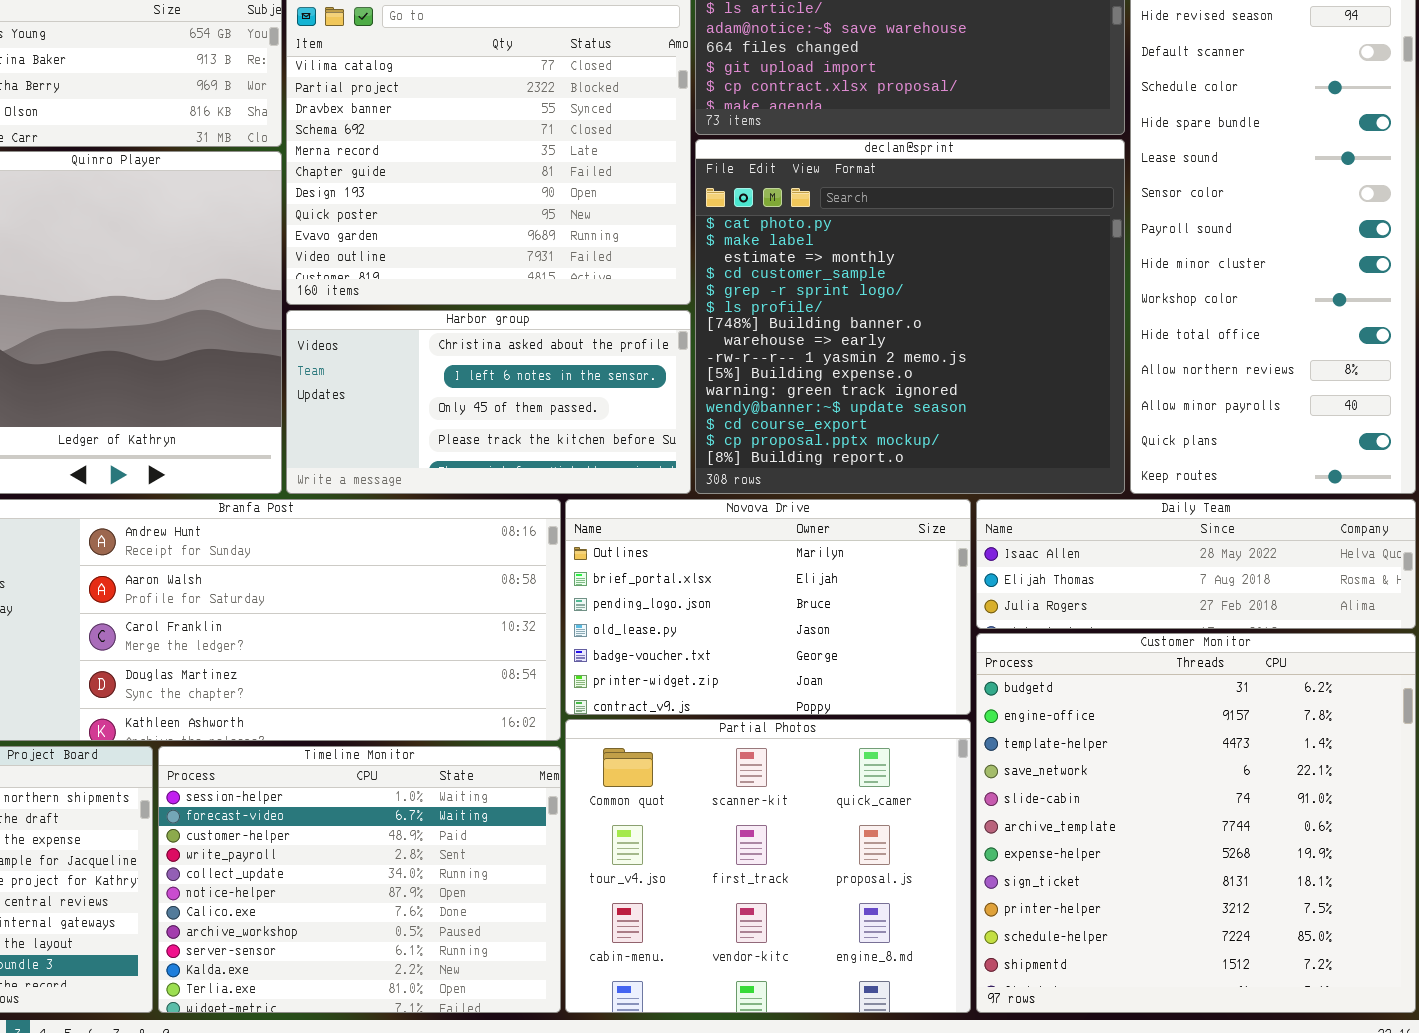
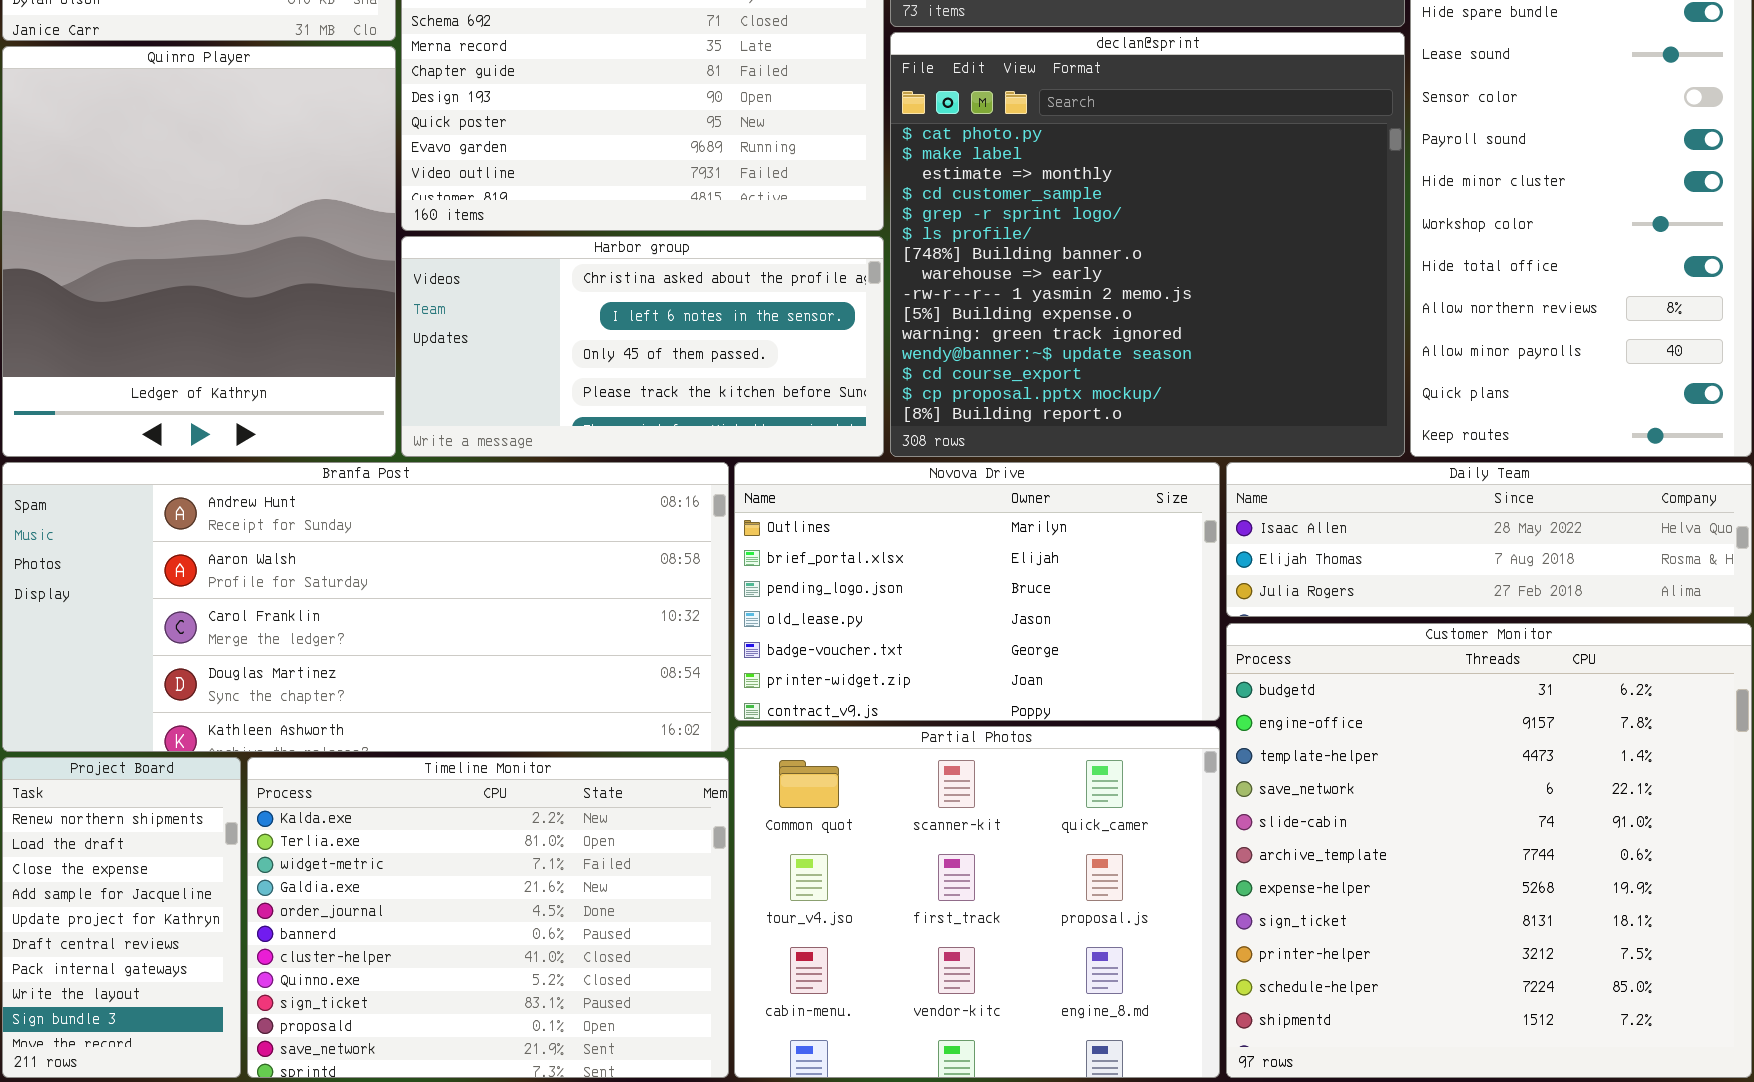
Timeline Monitor: [158,746,561,1013] -> [247,757,729,1078], scrolled down 9 rows

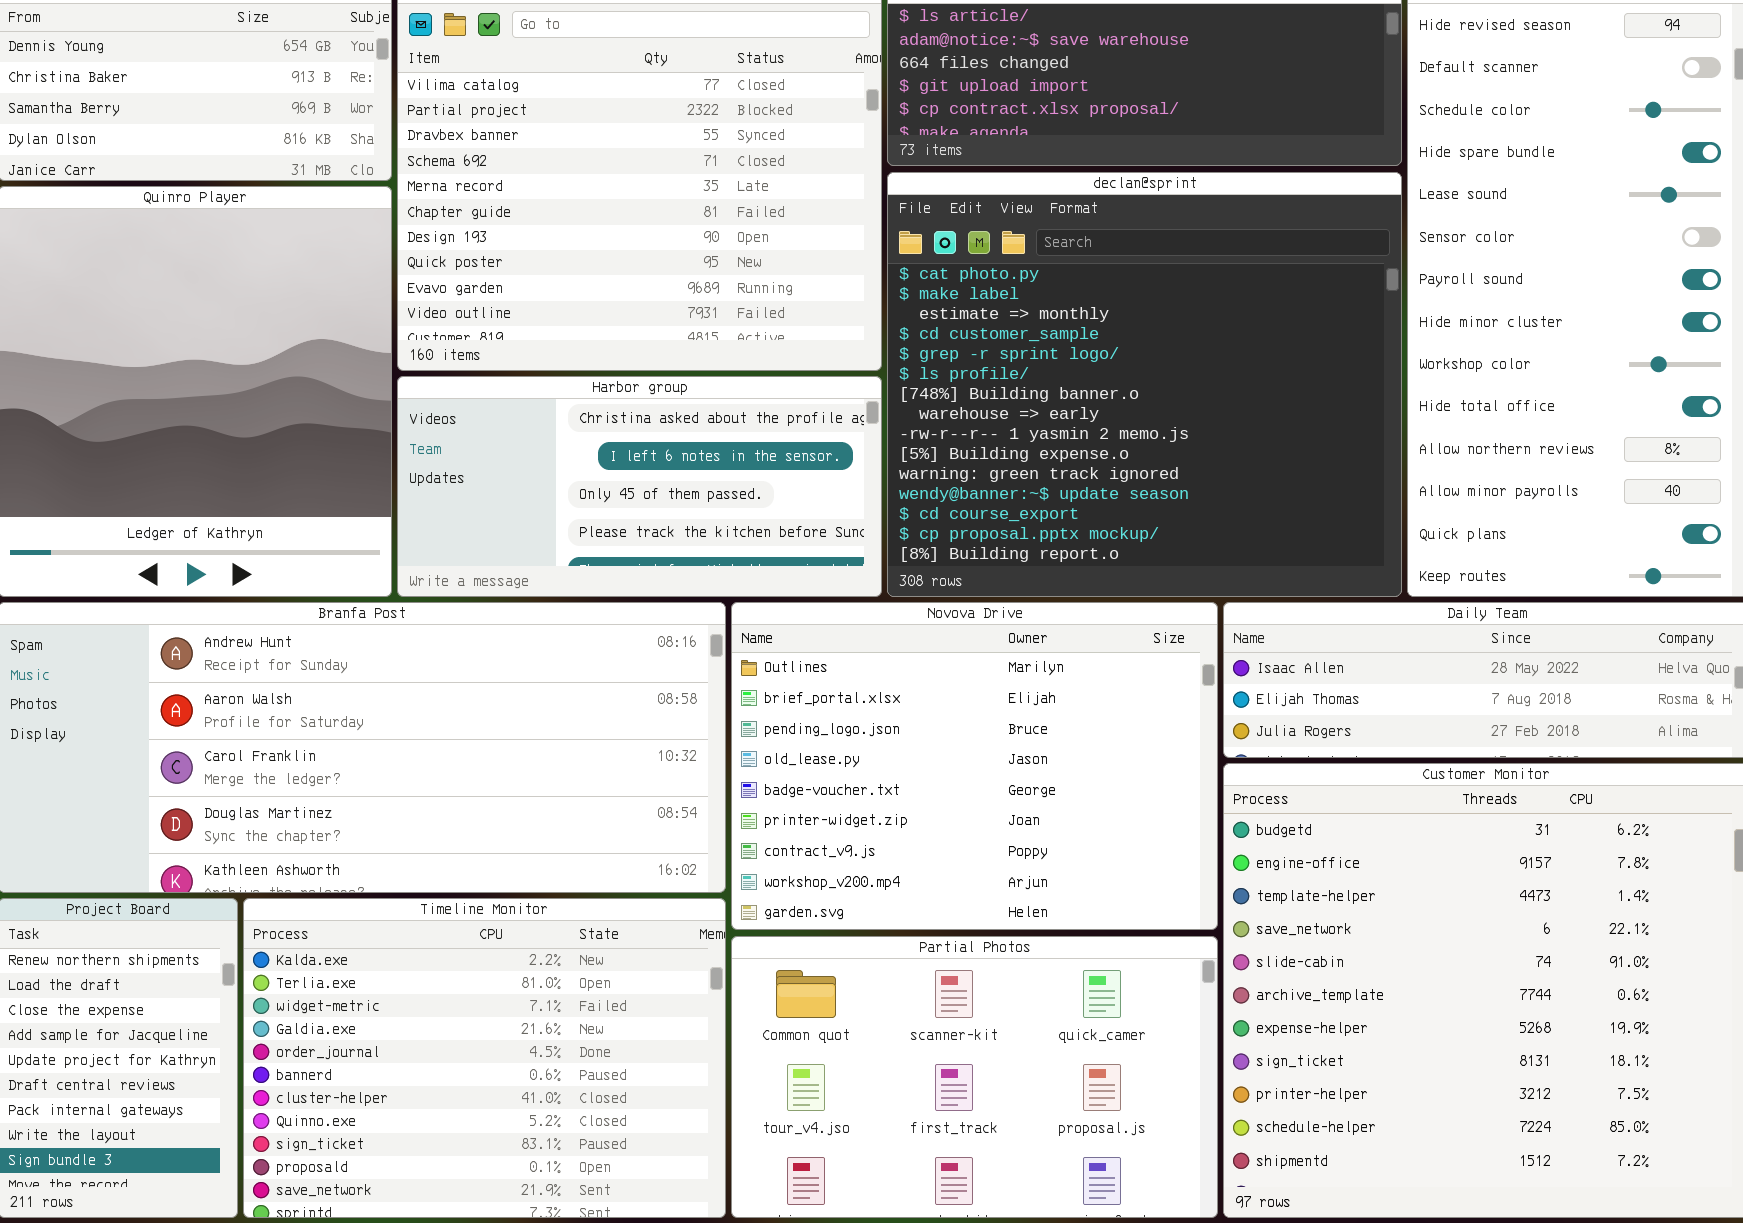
Novova Drive: [734,462,1220,721] -> [731,602,1218,930], resized
Partial Photos: [734,726,1220,1078] -> [731,936,1218,1218], resized

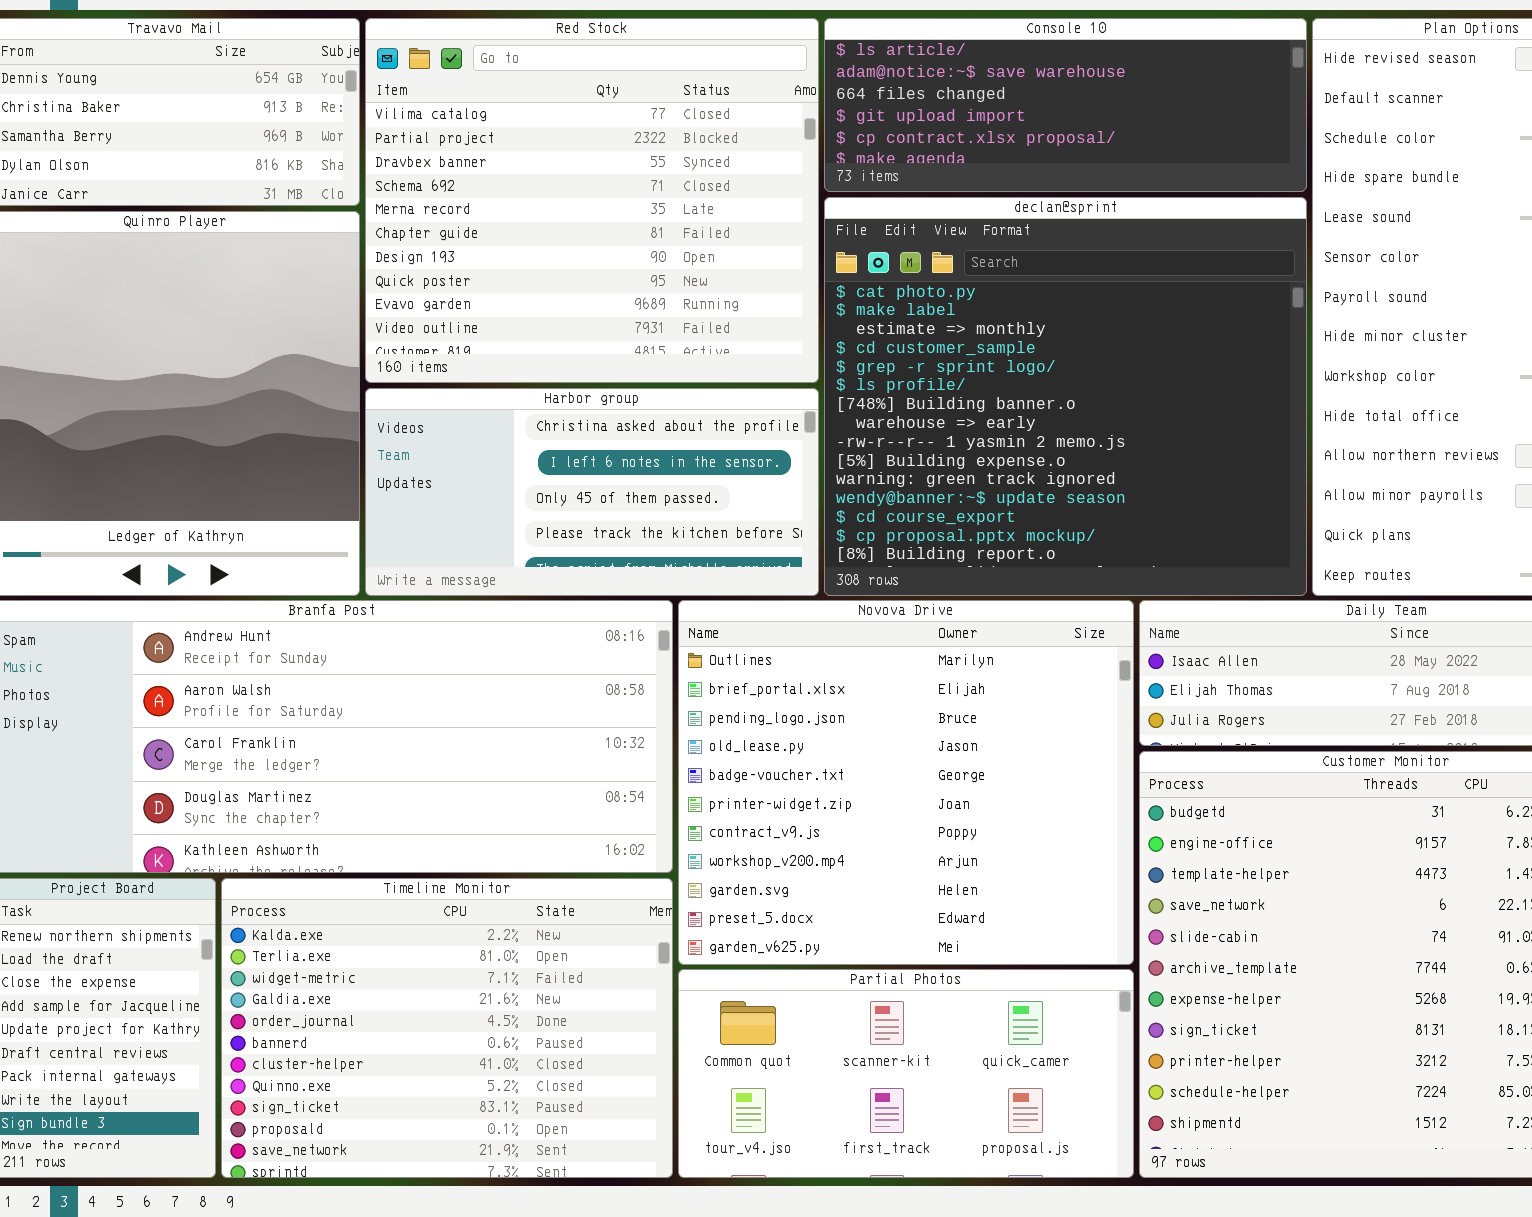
Novova Drive: [731,602,1218,930] -> [678,600,1134,965], resized
Partial Photos: [731,936,1218,1218] -> [678,969,1134,1178], resized

